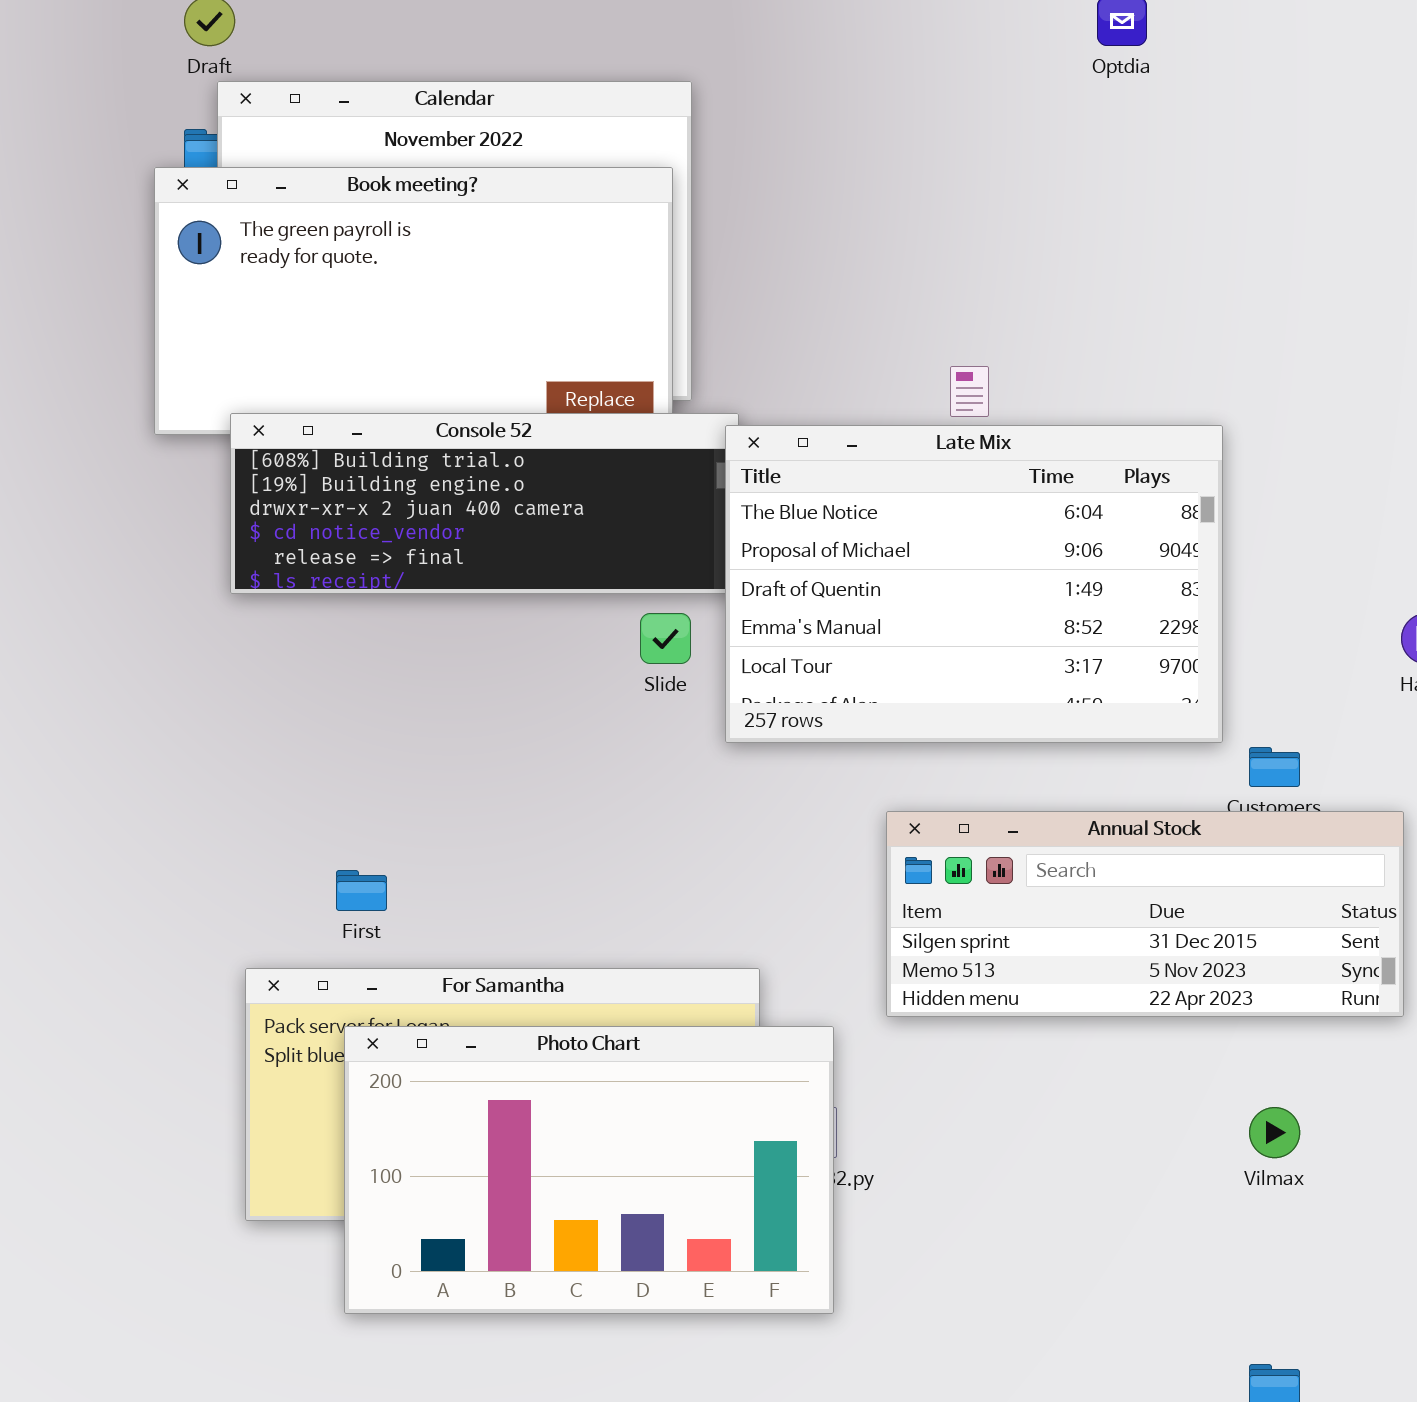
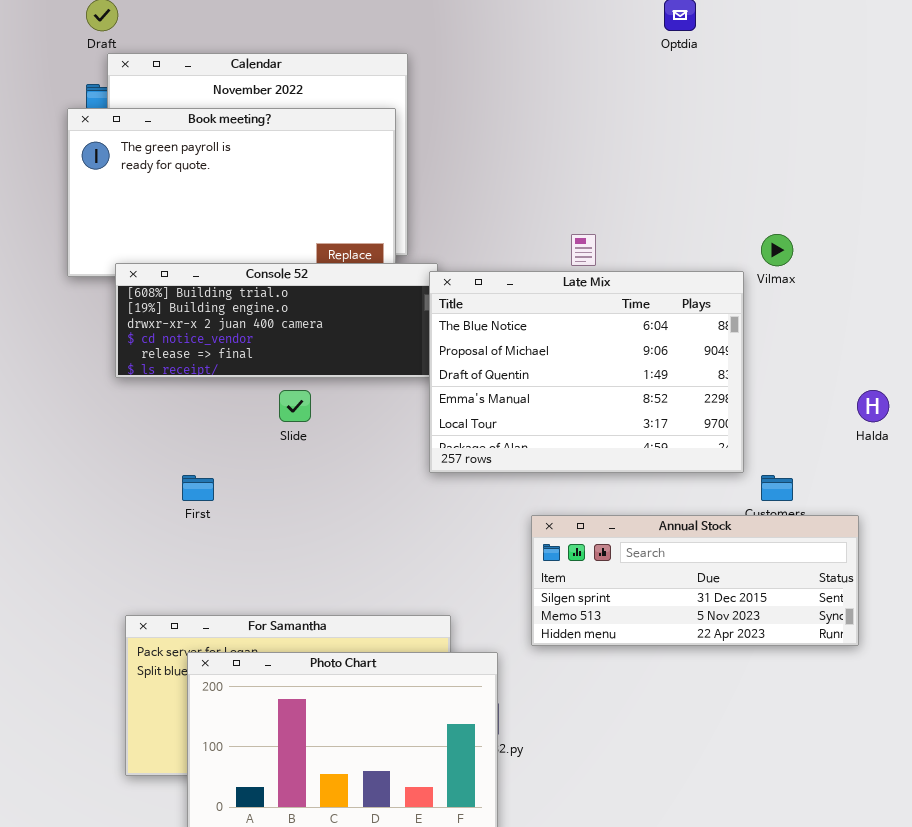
Slide: [640,613,691,664] -> [279,390,311,422], moved
First: [336,870,387,911] -> [182,475,214,501], moved
Vilmax: [1249,1107,1300,1158] -> [761,234,793,266], moved

